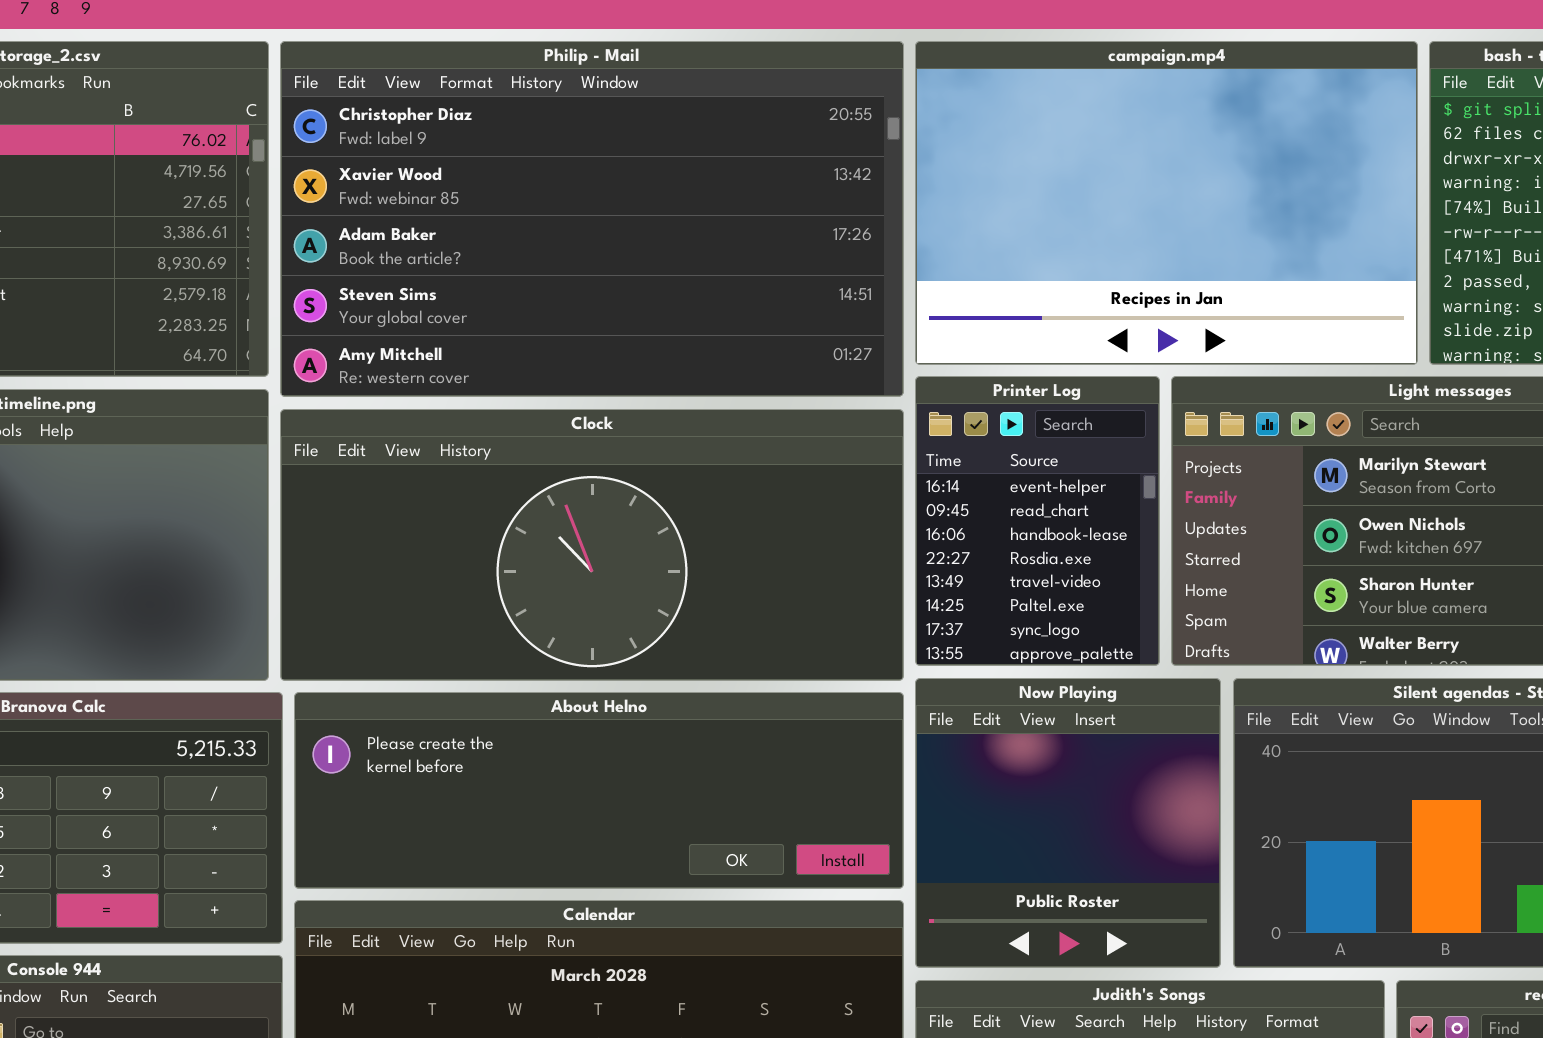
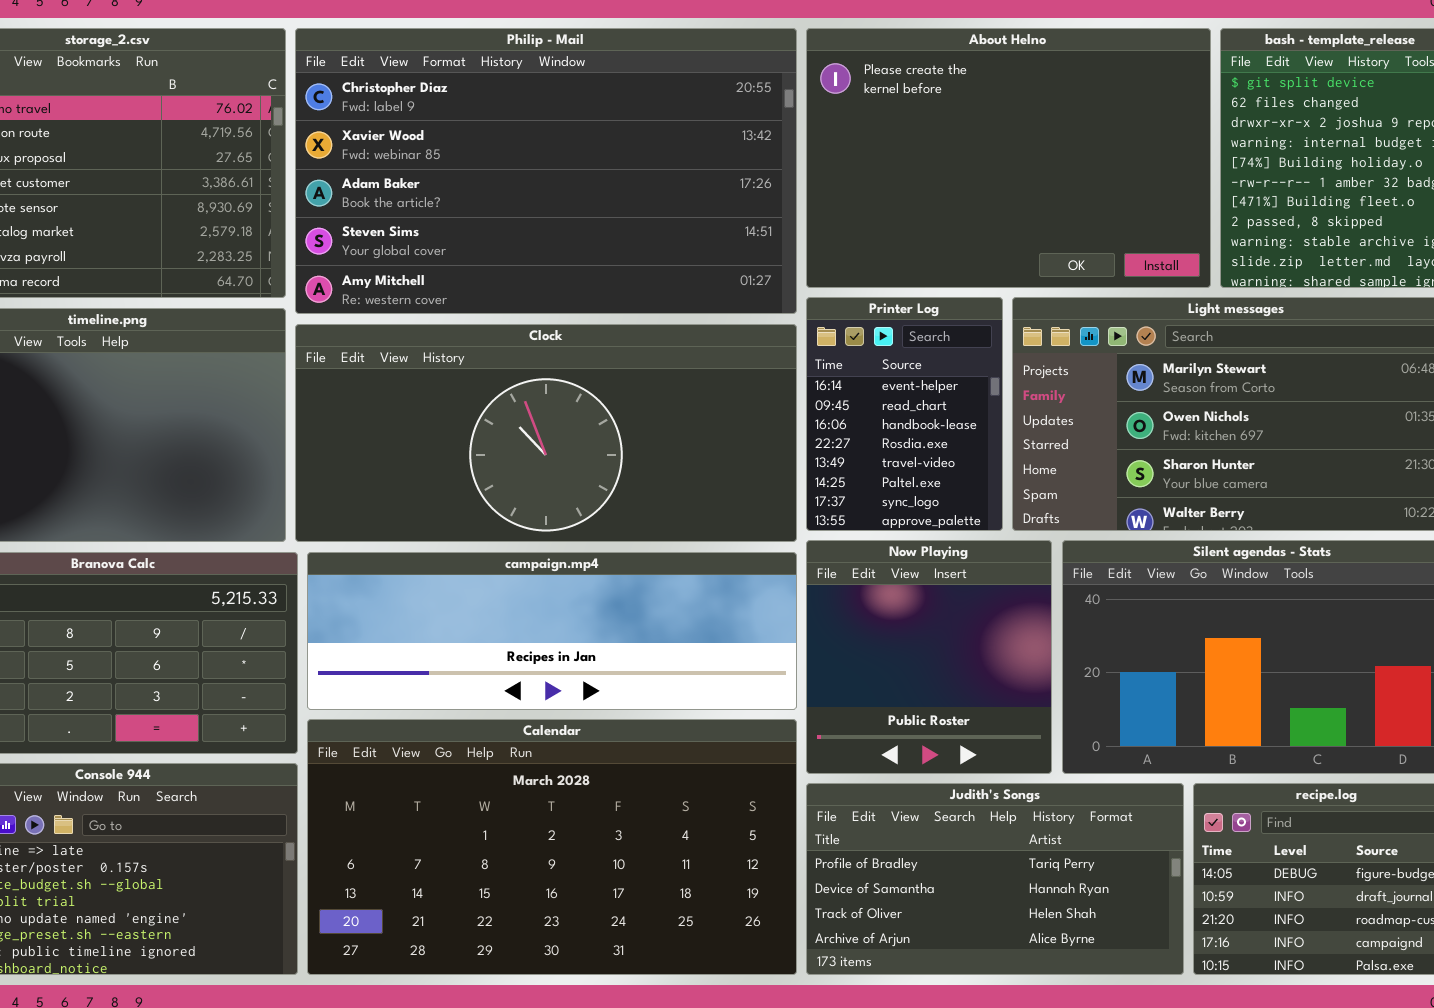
campaign.mp4: [915,41,1418,365] -> [307,552,797,710], moved, resized
About Helno: [294,692,904,889] -> [806,28,1211,288], moved, resized

